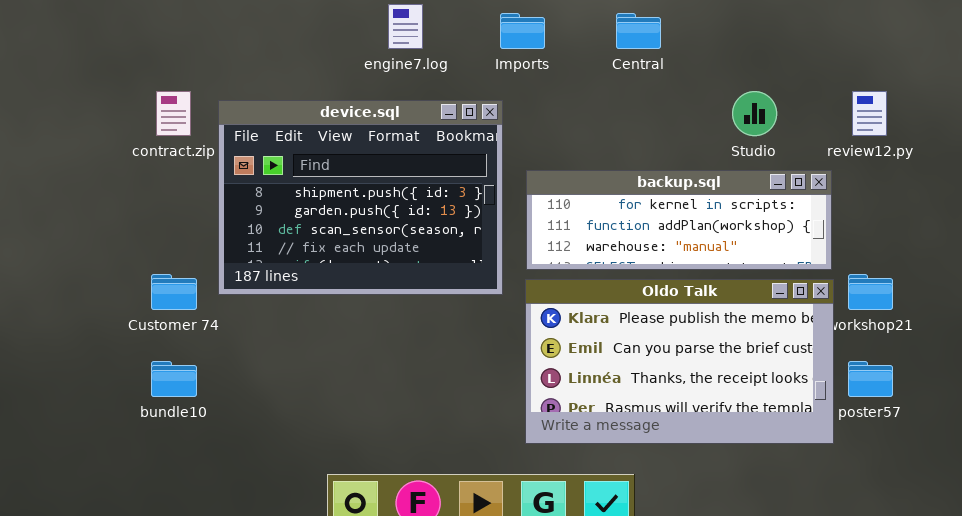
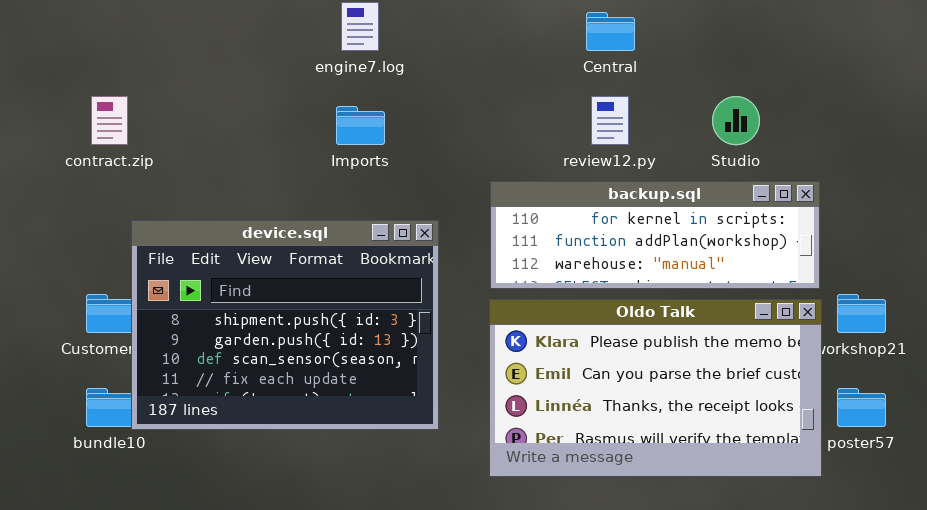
Imports: [500,13,545,49] -> [336,106,385,145], moved
review12.py: [852,91,887,136] -> [591,96,629,145], moved
device.sql: [218,100,503,295] -> [131,220,439,430], moved

